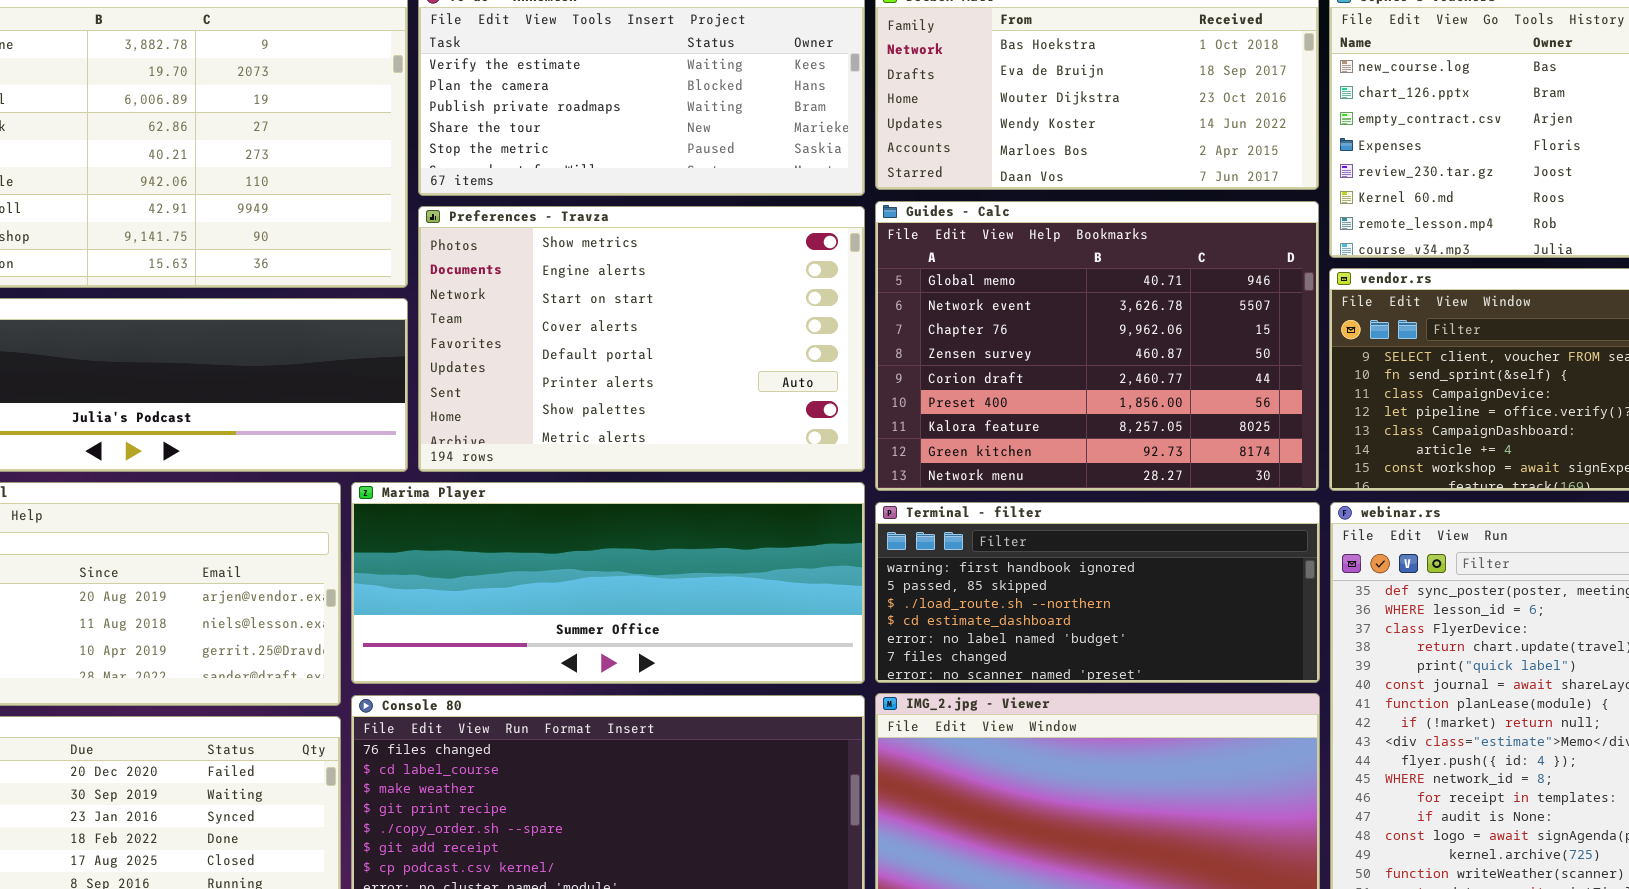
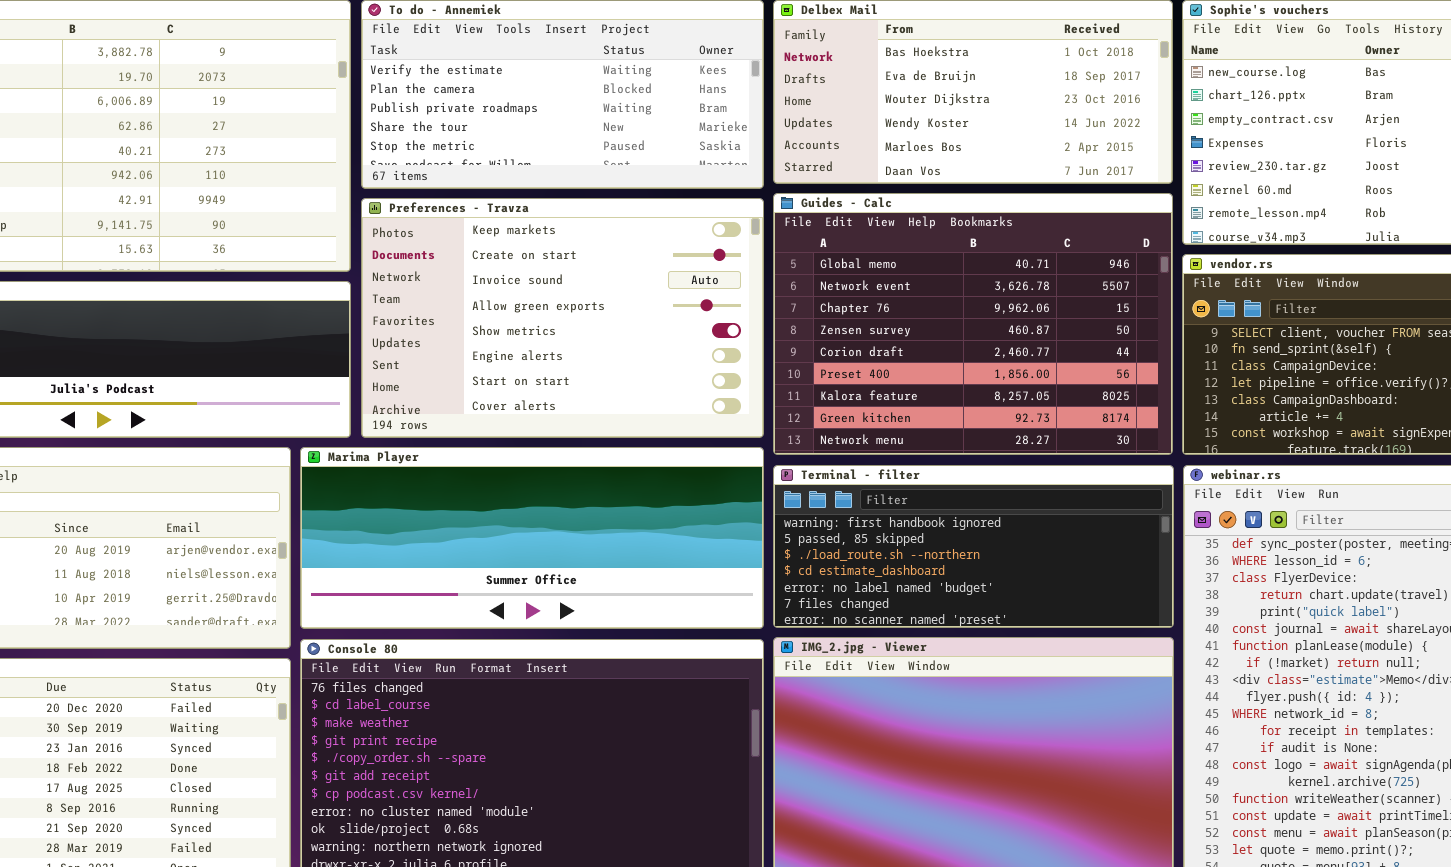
Preferences - Travza: [418,206,865,472] -> [361,198,764,438], scrolled up 4 rows

